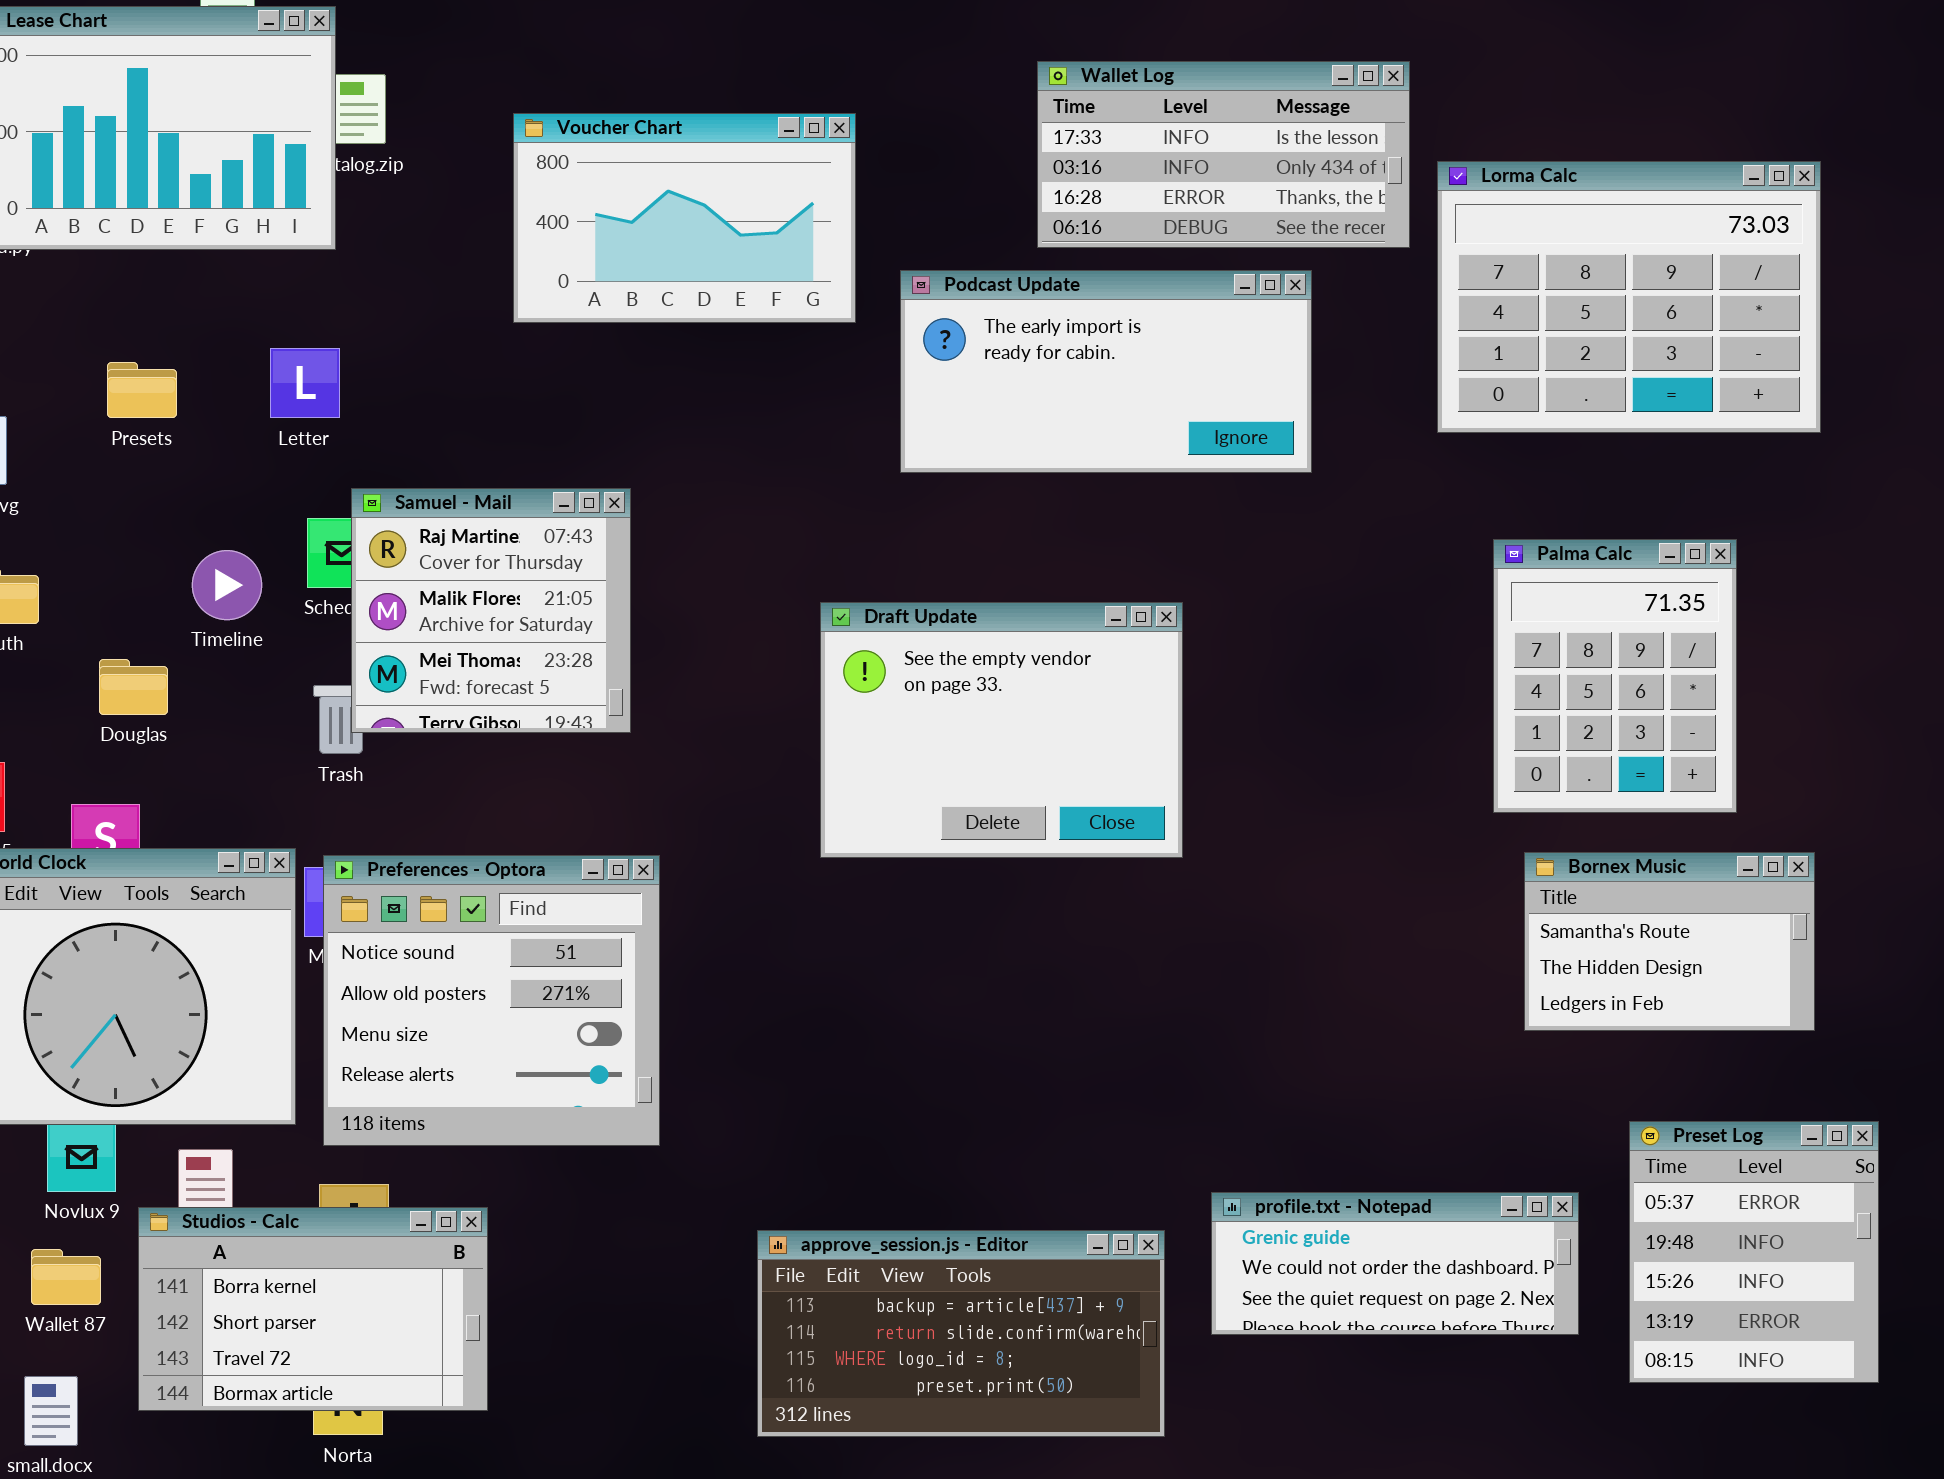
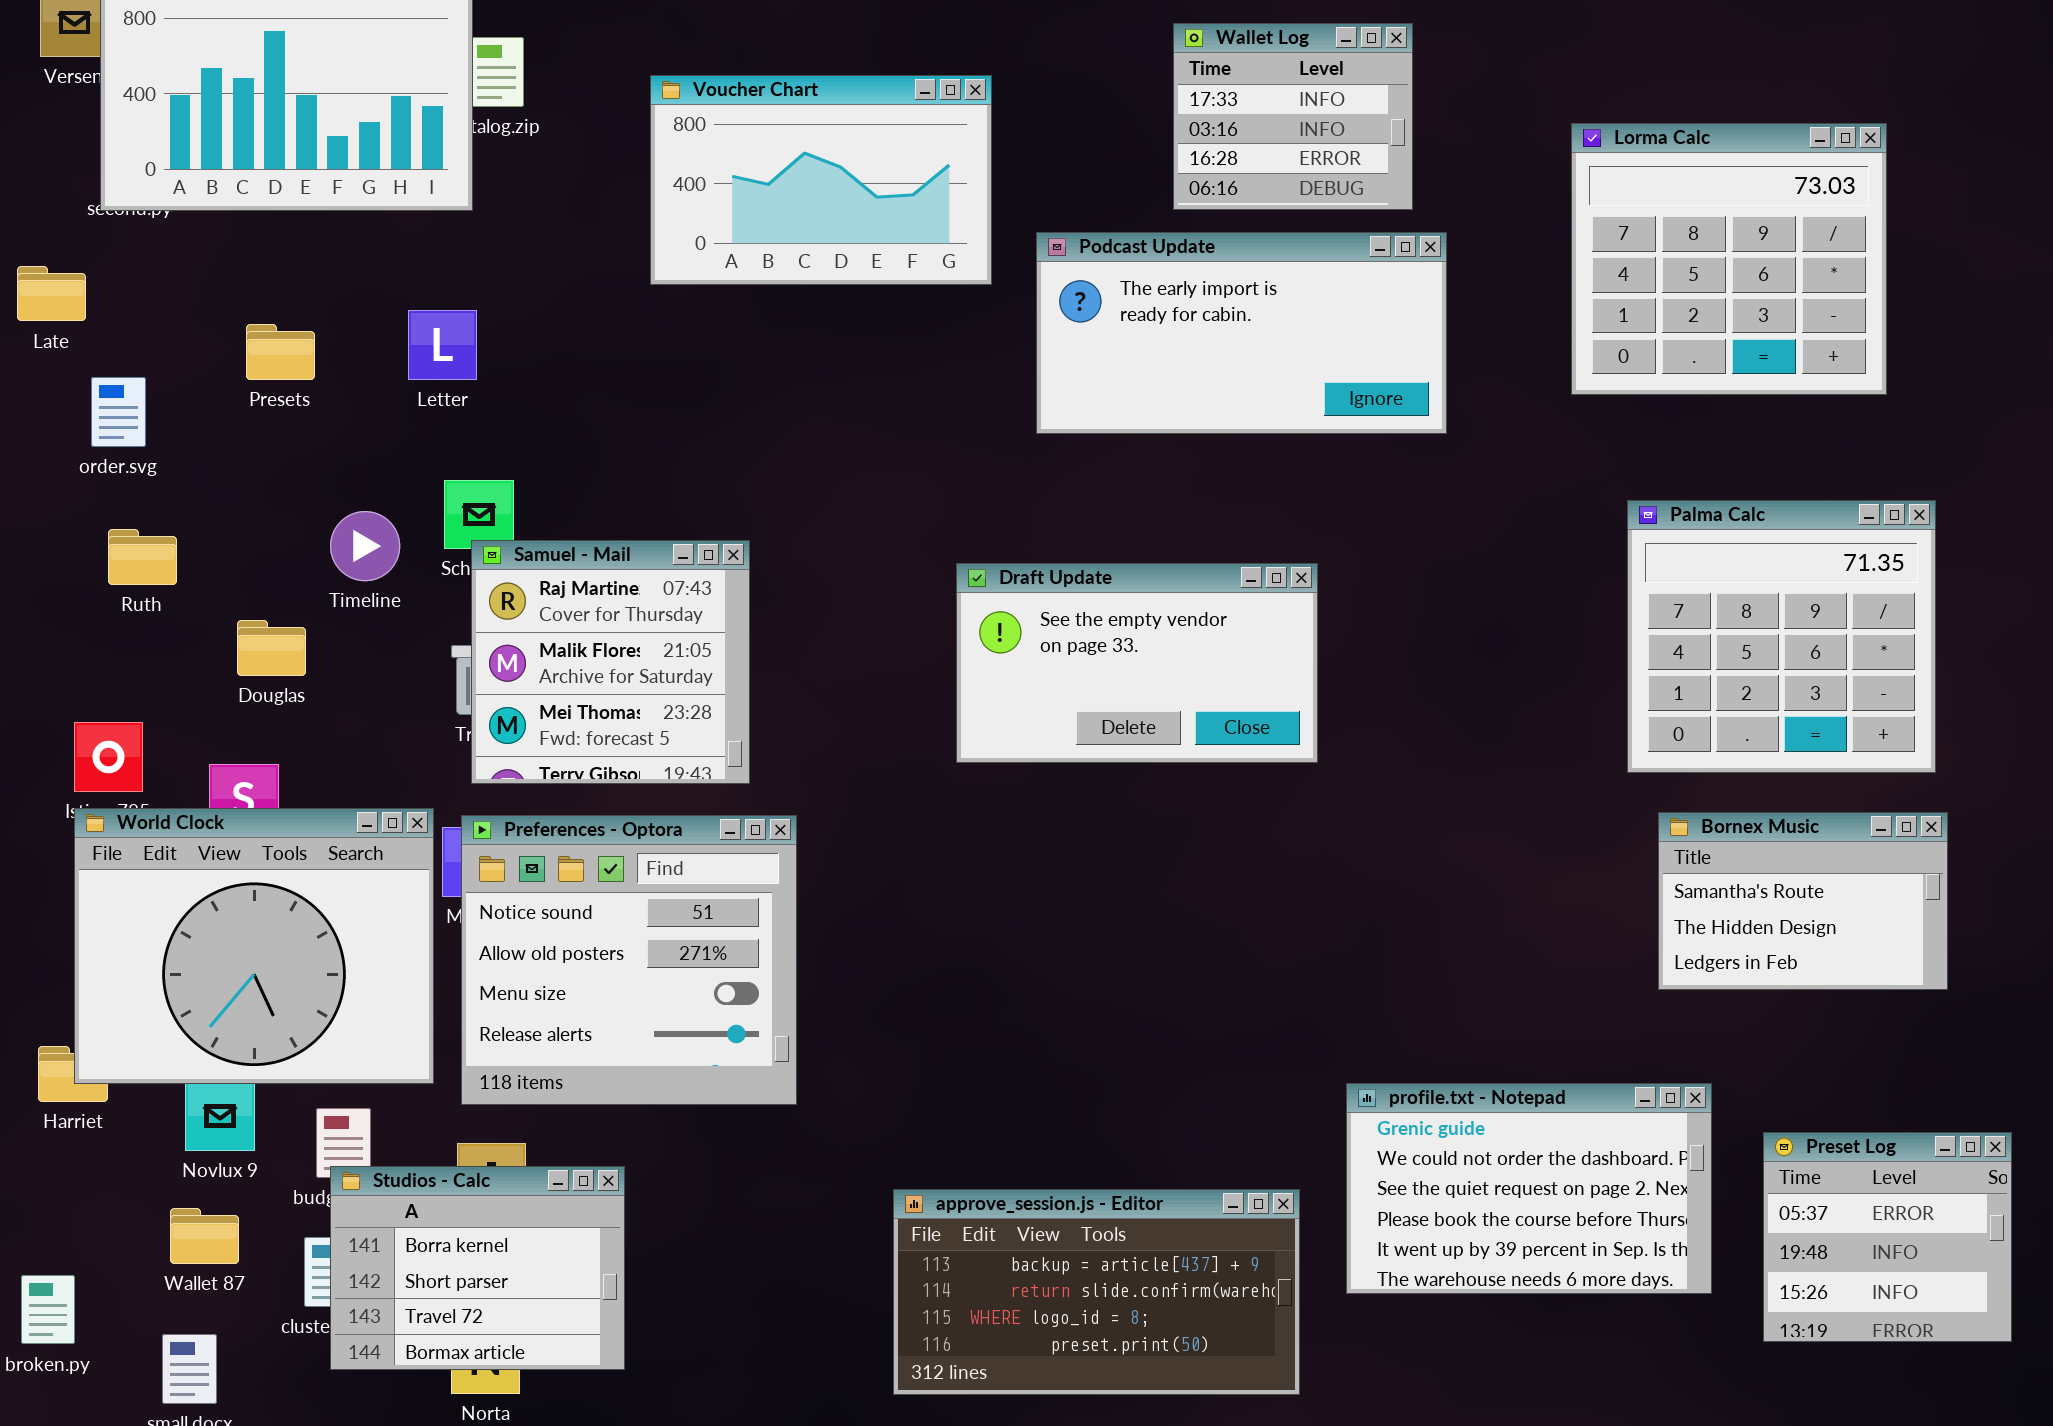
Wallet Log: [1037,61,1410,248] -> [1173,23,1413,210], resized
Lorma Calc: [1437,161,1821,433] -> [1571,123,1887,395], resized
Samuel - Mail: [351,488,631,733] -> [471,540,750,784], moved
Palma Calc: [1493,539,1737,813] -> [1627,500,1936,773], resized
Draft Update: [820,602,1183,858] -> [956,563,1318,763], resized
Preset Log: [1629,1121,1879,1383] -> [1763,1132,2012,1342], resized
profile.txt - Notepad: [1211,1192,1579,1335] -> [1346,1083,1712,1294], resized
Studios - Calc: [138,1207,488,1411] -> [330,1166,625,1370], resized

